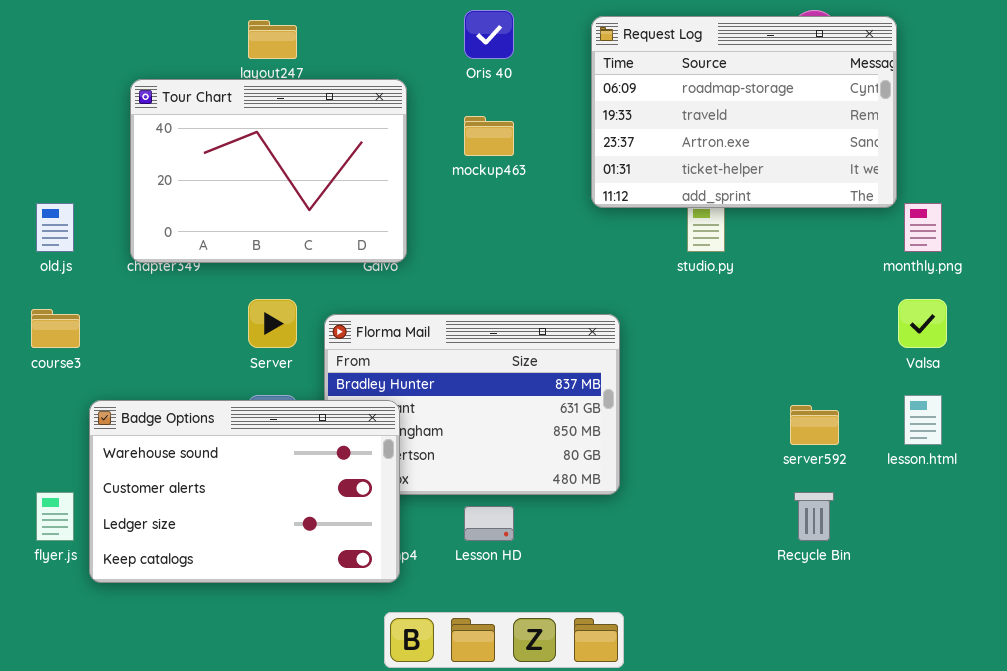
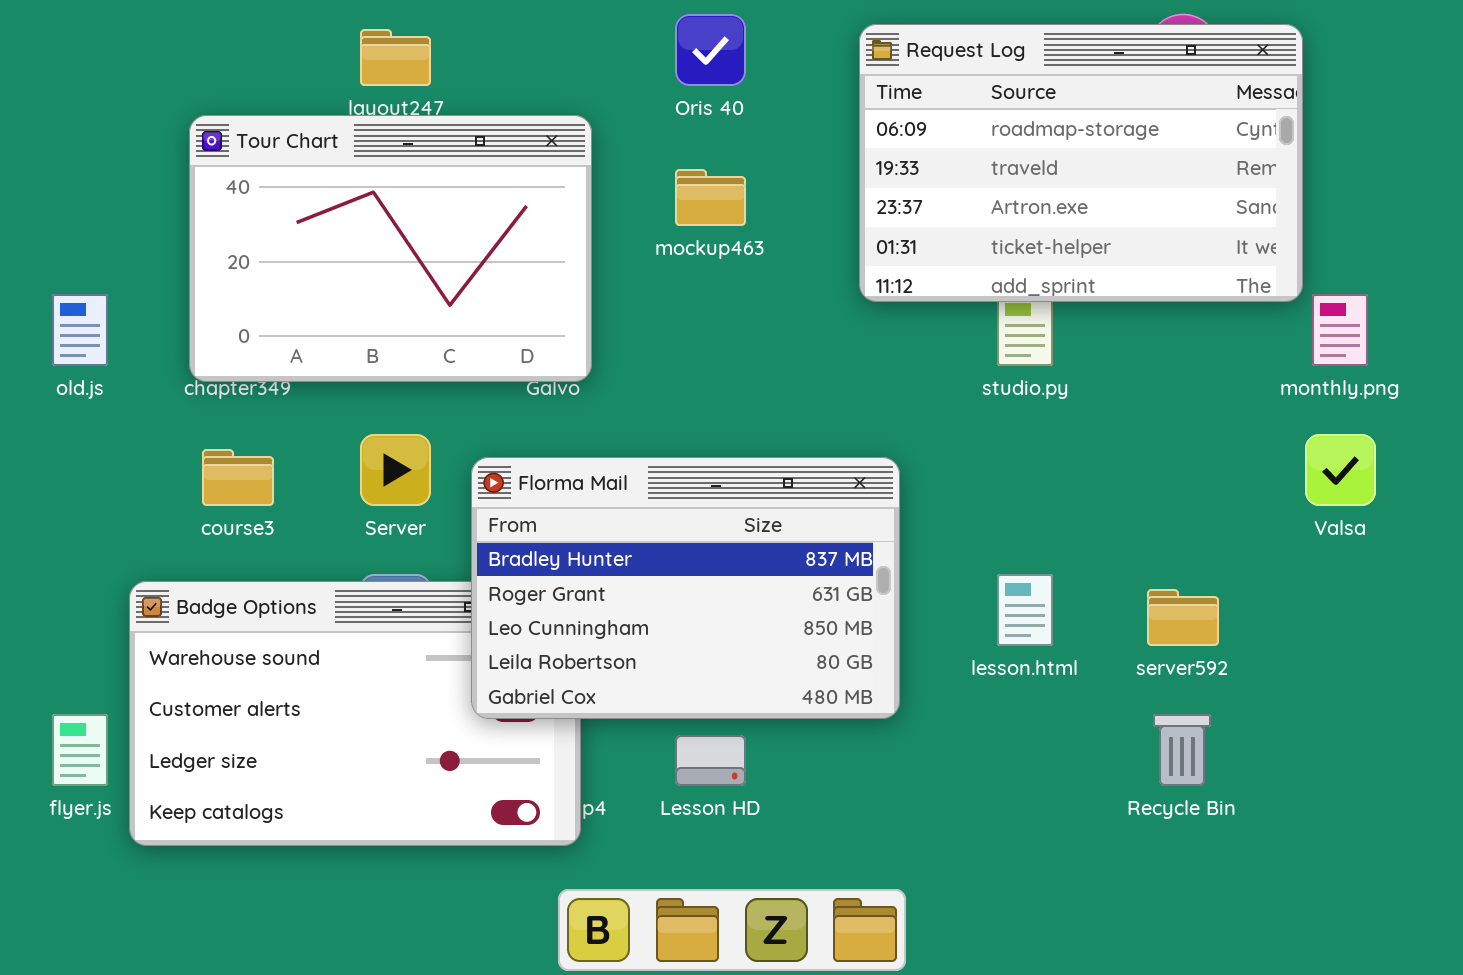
course3: [31,309,80,348] -> [202,449,274,506], moved
Florma Mail: [324,314,620,495] -> [471,457,900,719], raised
lesson.html: [904,395,942,445] -> [997,574,1053,646], moved

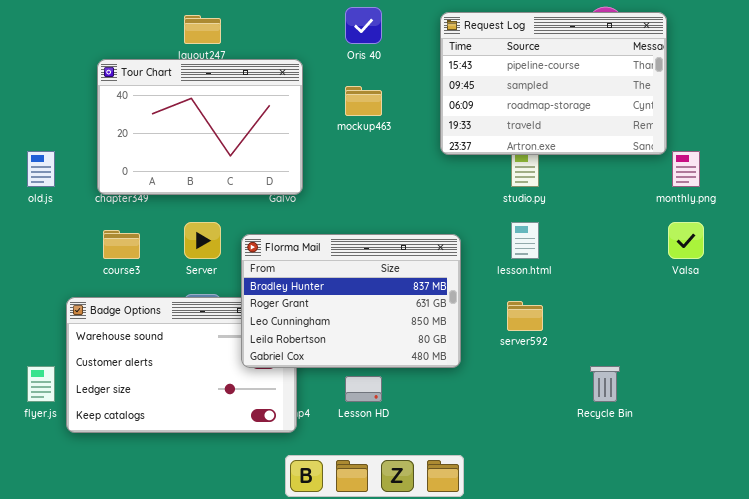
Request Log: [859,24,1303,302] -> [440,12,667,155], scrolled up 2 rows
lesson.html: [997,574,1053,646] -> [511,222,539,259], moved
server592: [1147,589,1219,646] -> [507,301,543,331], moved

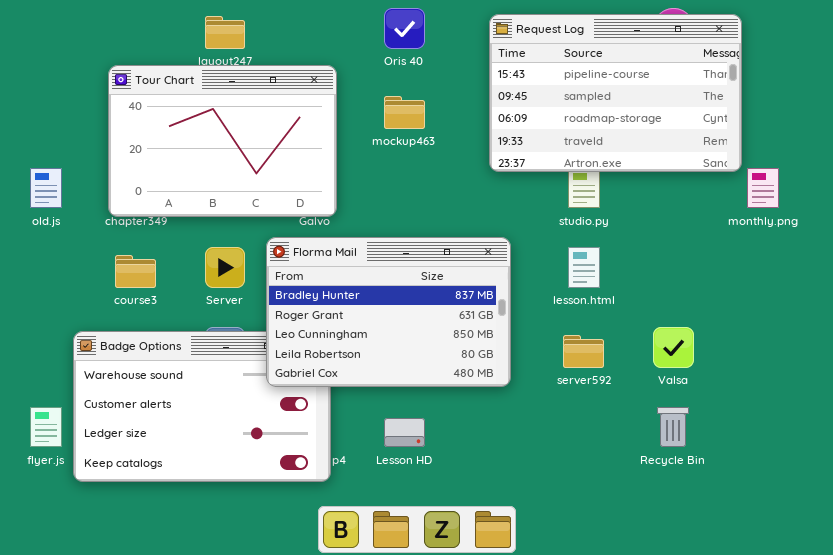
Valsa: [668,222,704,259] -> [653,327,694,368], moved
Florma Mail: [241,234,461,368] -> [266,237,511,387], moved

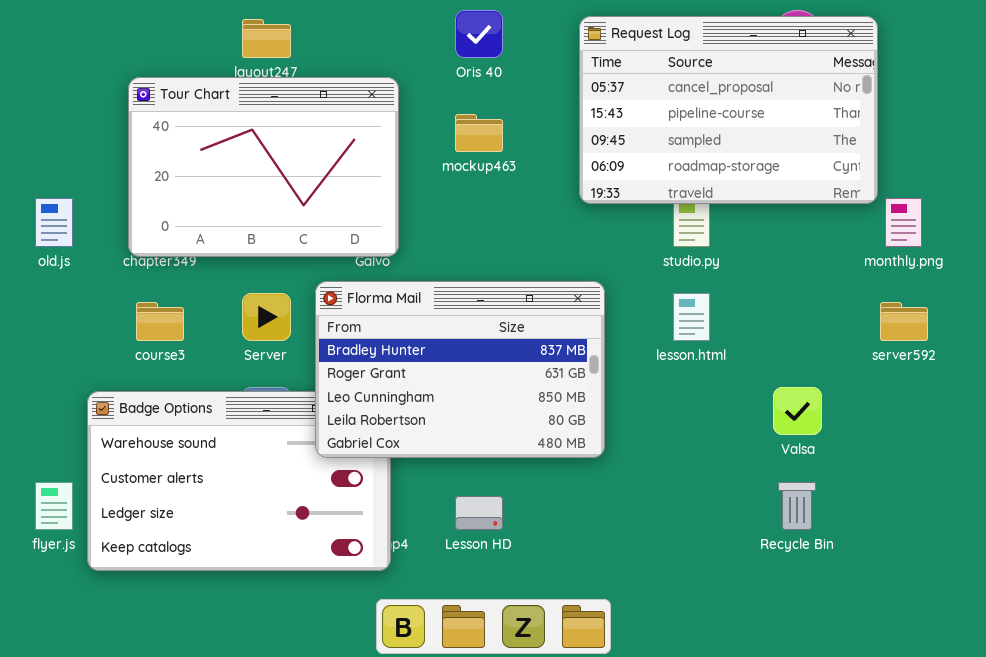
Request Log: [489,14,742,172] -> [579,16,878,204], scrolled up 1 row
server592: [563,335,604,368] -> [880,302,928,341], moved

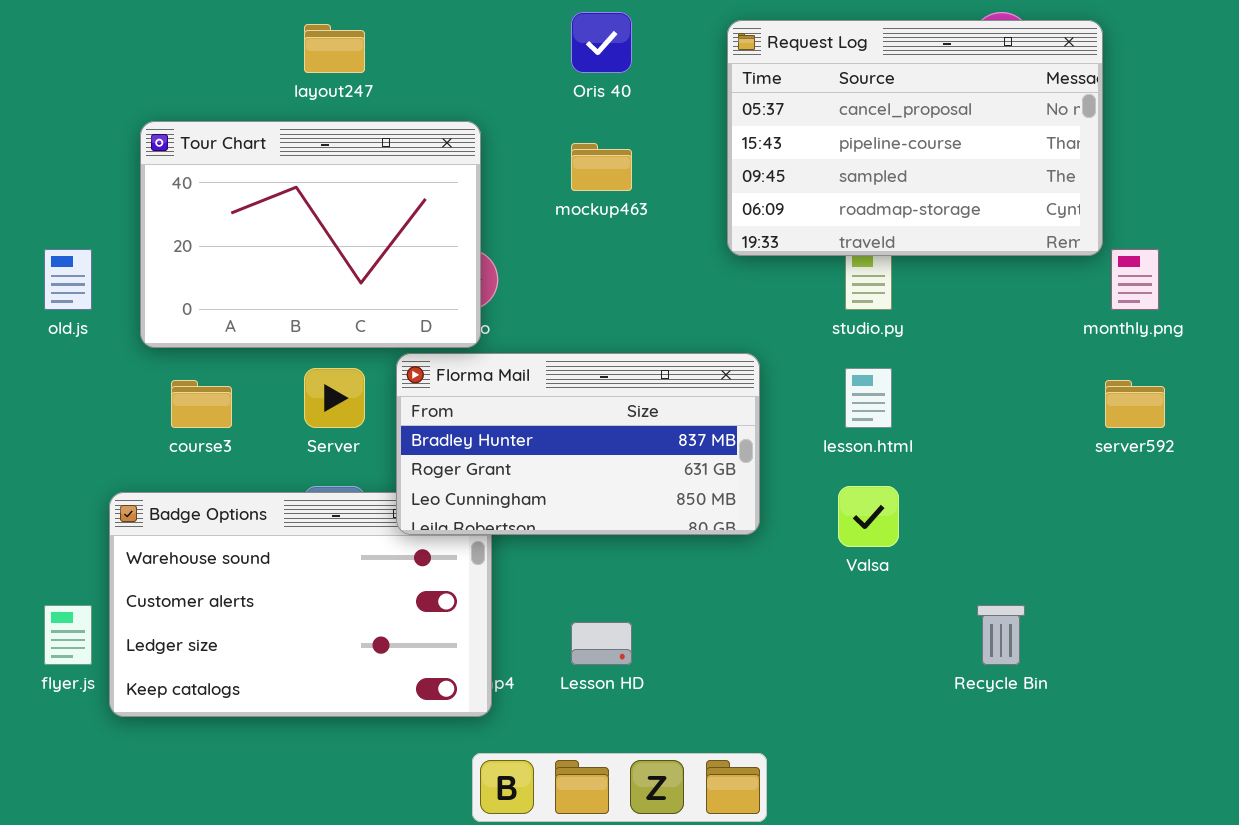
Tour Chart: [128,77,399,257] -> [140,121,481,348], moved
Florma Mail: [315,281,605,458] -> [396,353,760,535], resized
Valsa: [773,387,822,435] -> [838,486,899,547], moved

